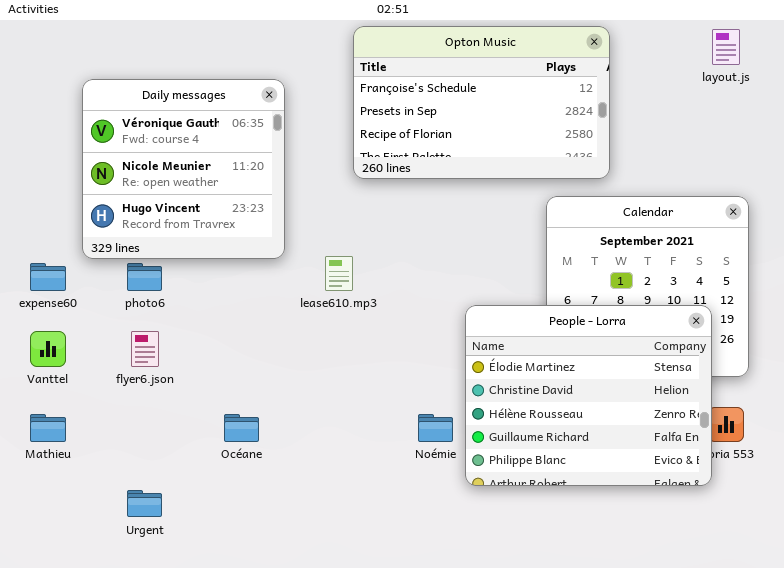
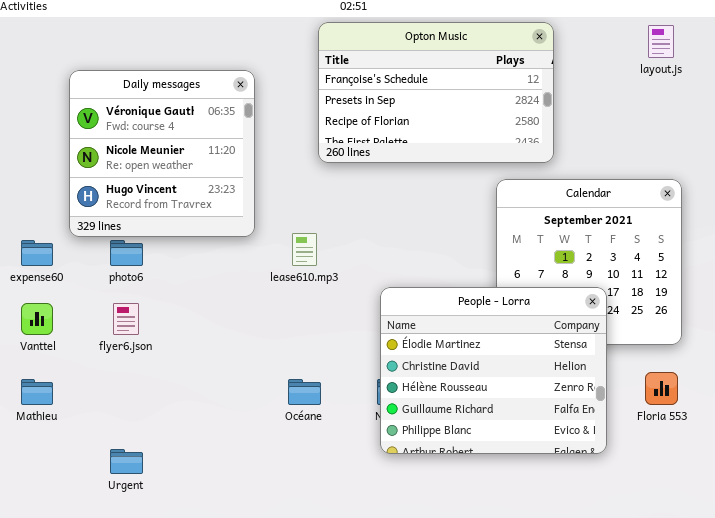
People - Lorra: [465,305,712,486] -> [380,287,607,454], moved
Océane: [224,414,259,442] -> [288,379,321,405], moved

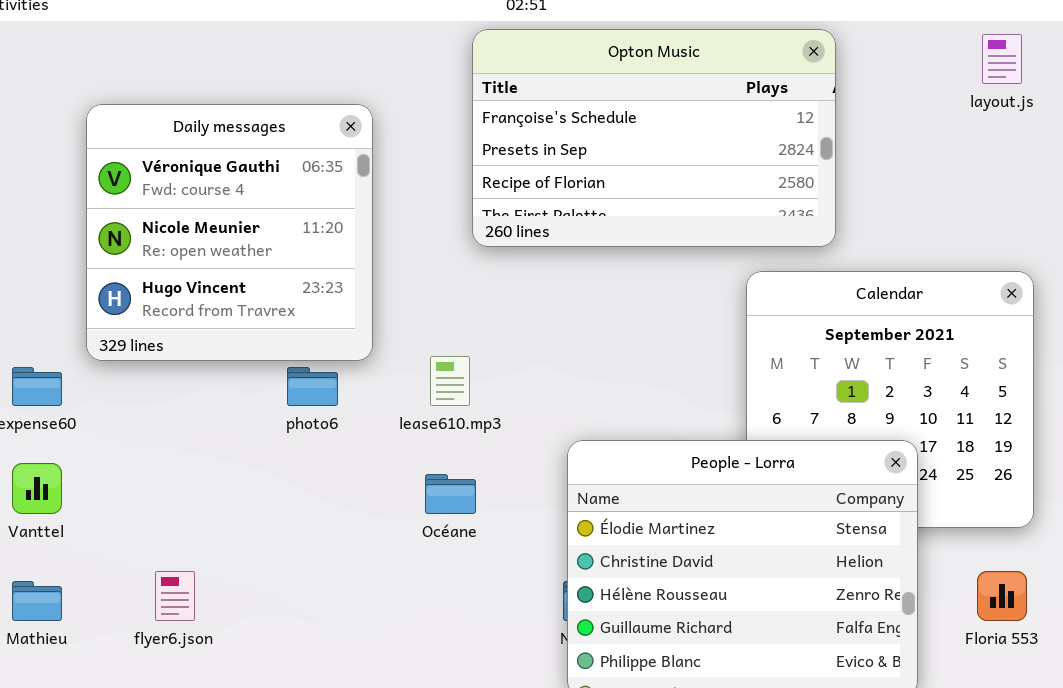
photo6: [110,240,143,266] -> [287,367,338,406], moved
flyer6.json: [113,303,139,335] -> [155,571,195,621], moved
Océane: [288,379,321,405] -> [425,474,476,514], moved

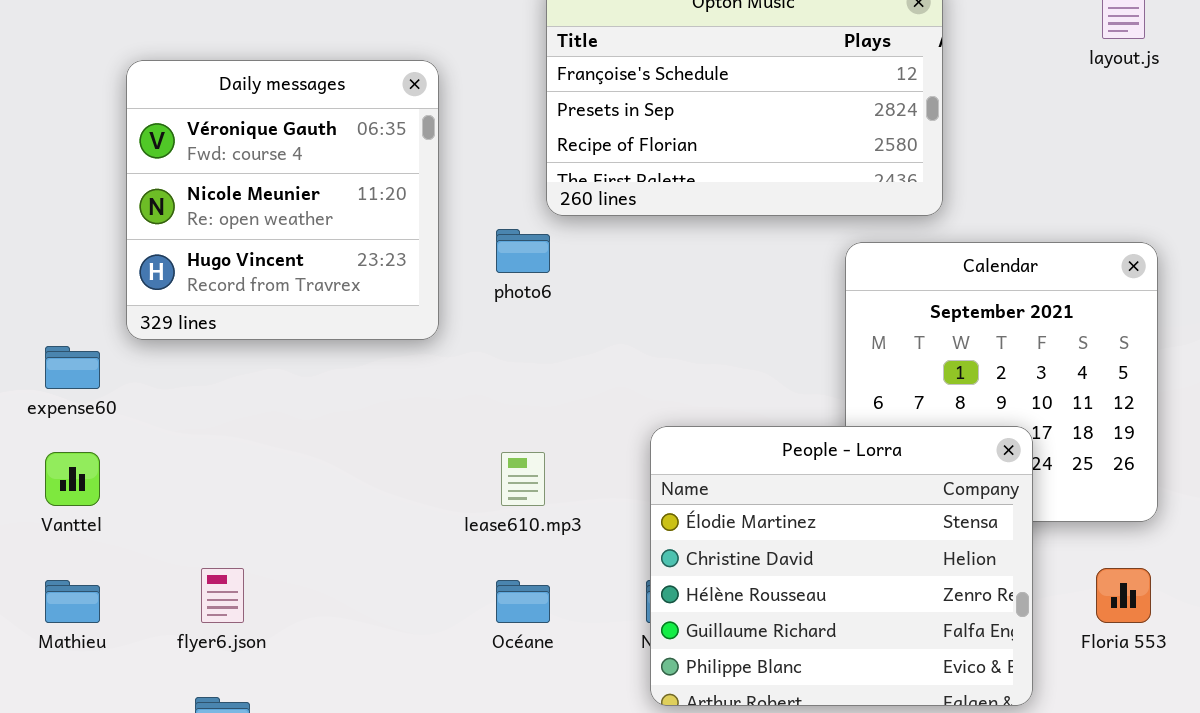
lease610.mp3: [430,356,470,406] -> [501,452,545,506], moved
photo6: [287,367,338,406] -> [496,229,550,273], moved
Océane: [425,474,476,514] -> [496,580,550,623], moved

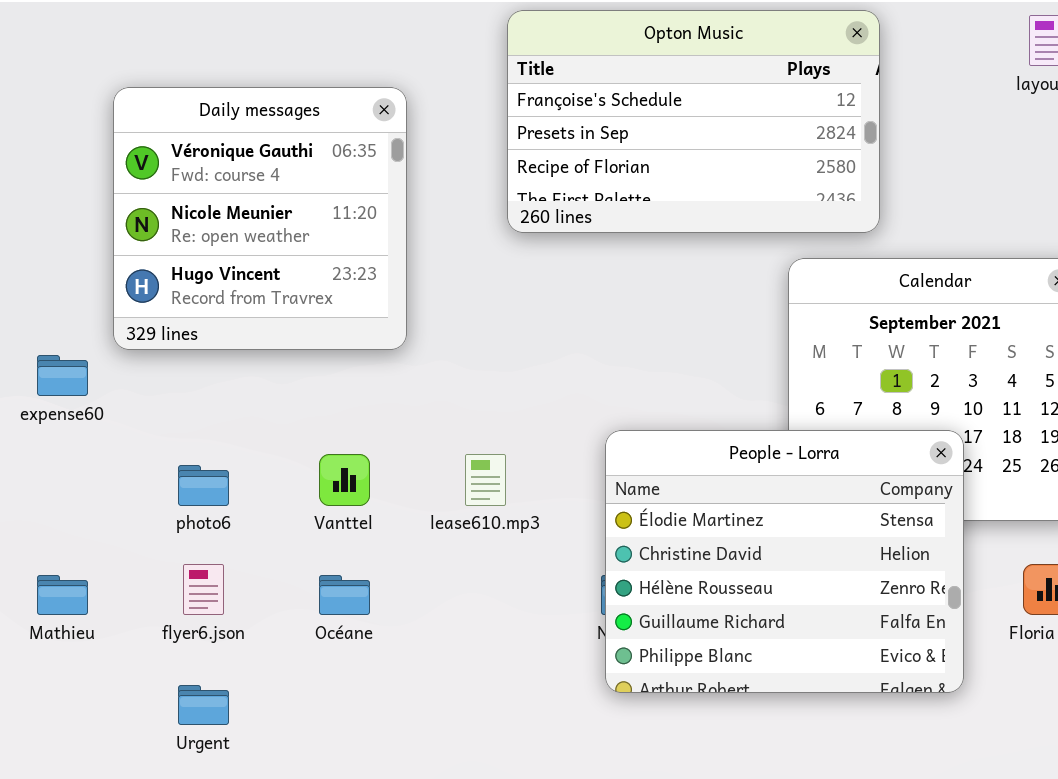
photo6: [496,229,550,273] -> [178,465,229,506], moved
Vanttel: [45,452,100,506] -> [319,454,370,506], moved
Océane: [496,580,550,623] -> [319,575,370,615], moved

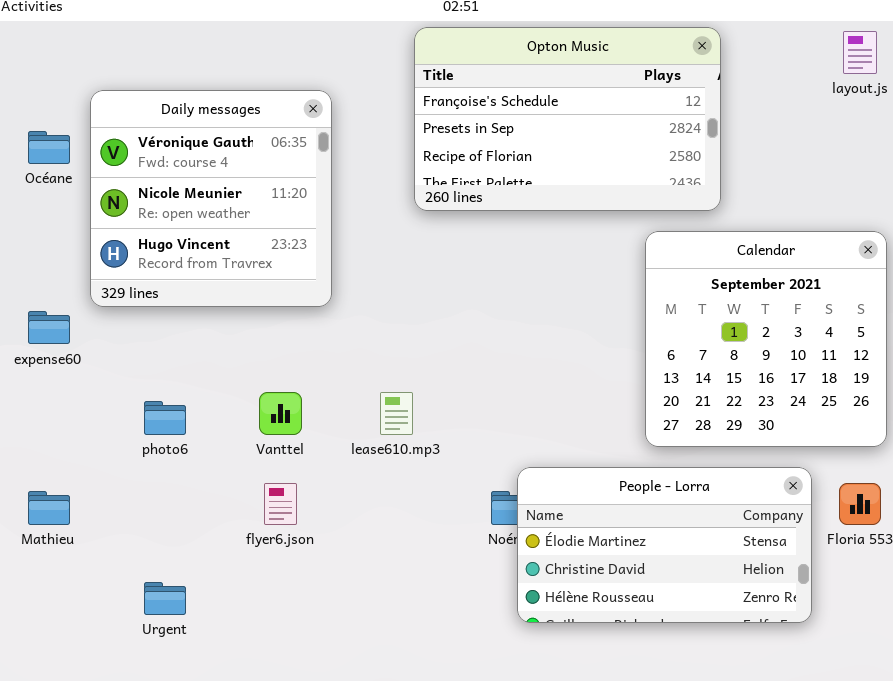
People - Lorra: [605,430,964,693] -> [517,467,812,623], moved, resized
flyer6.json: [183,564,224,615] -> [264,483,297,525], moved
Océane: [319,575,370,615] -> [28,131,70,164], moved

